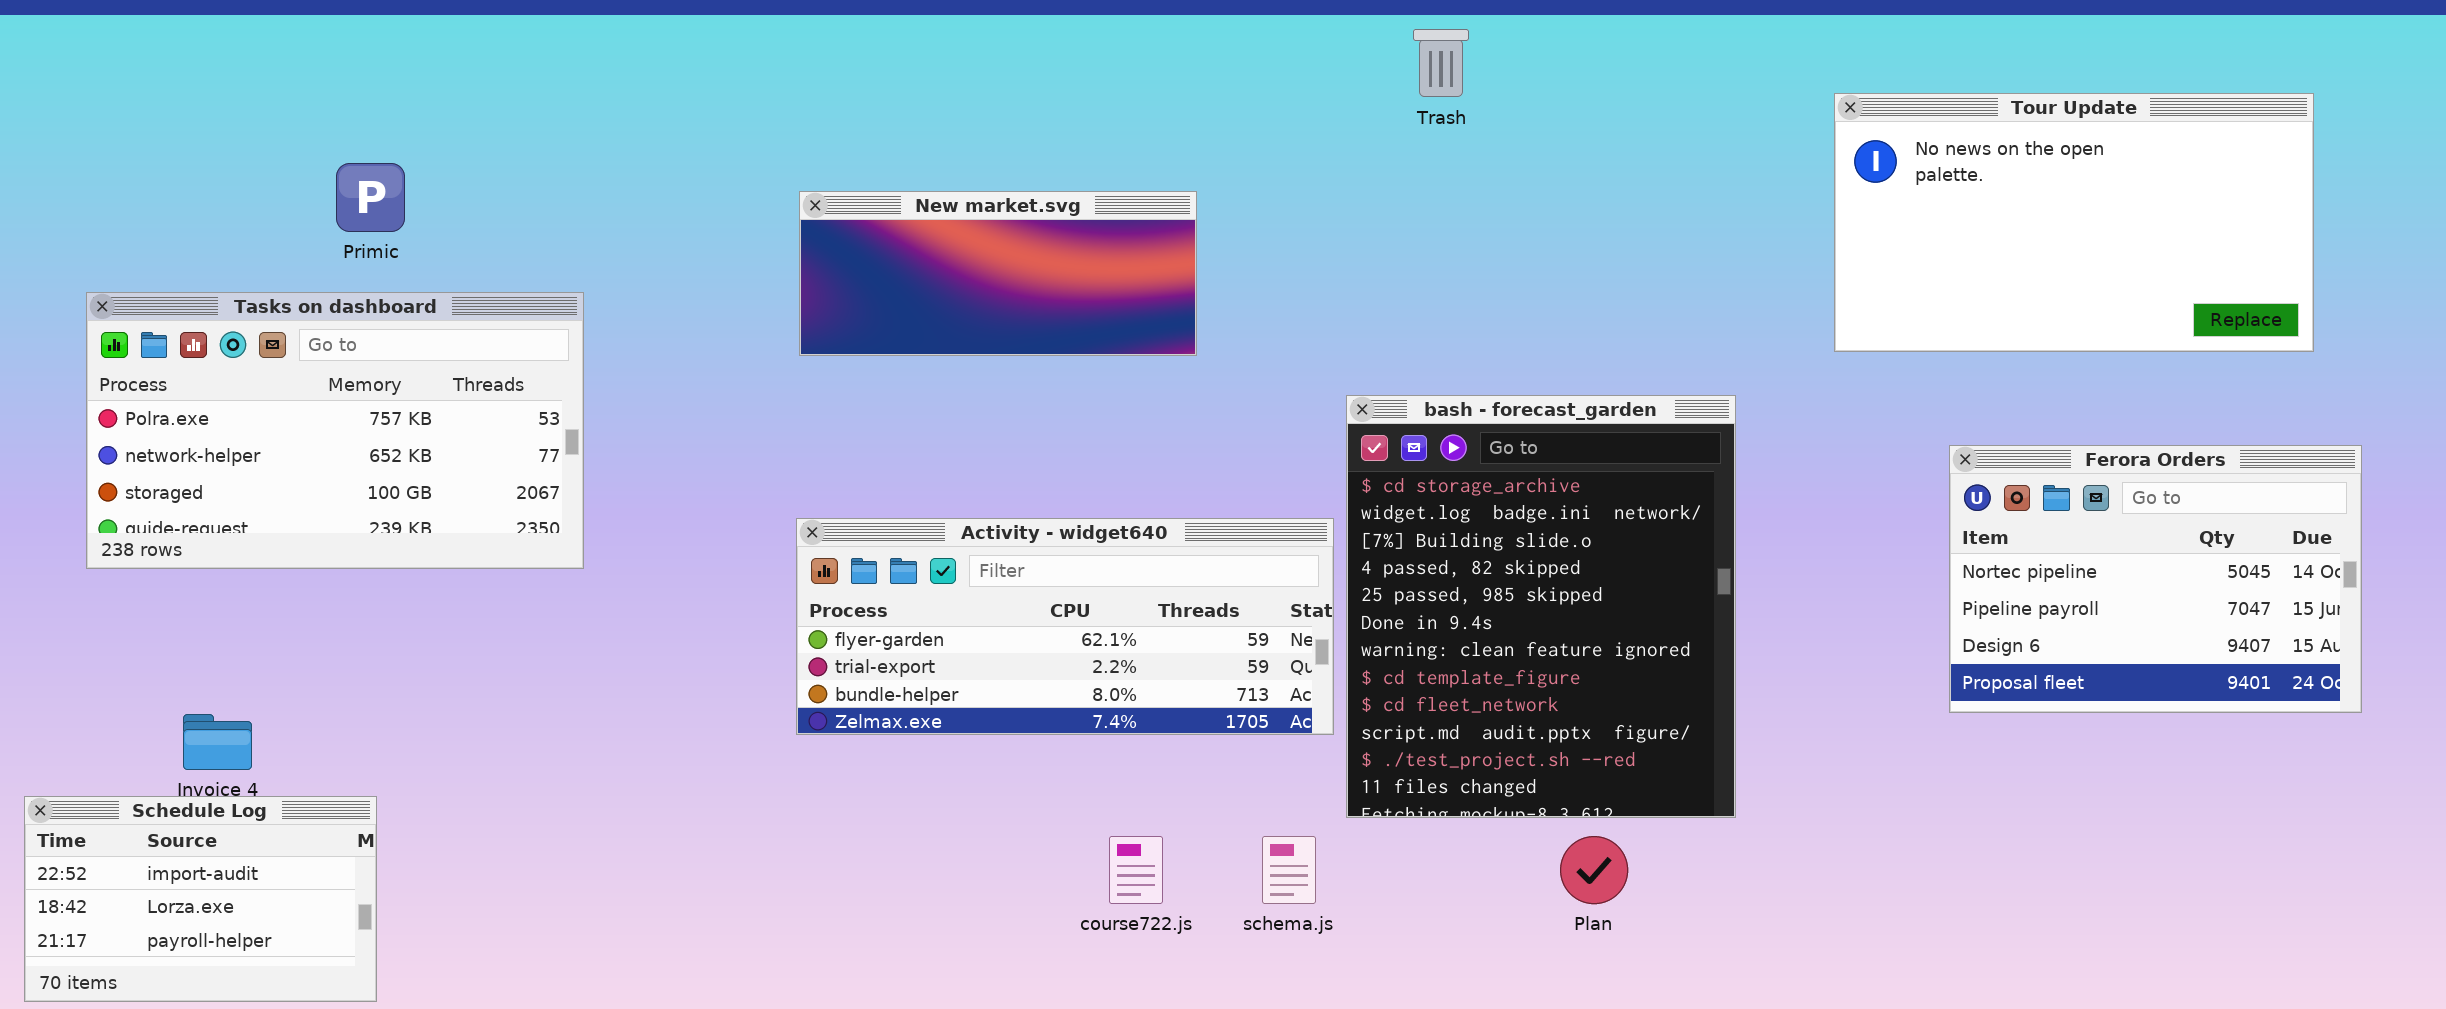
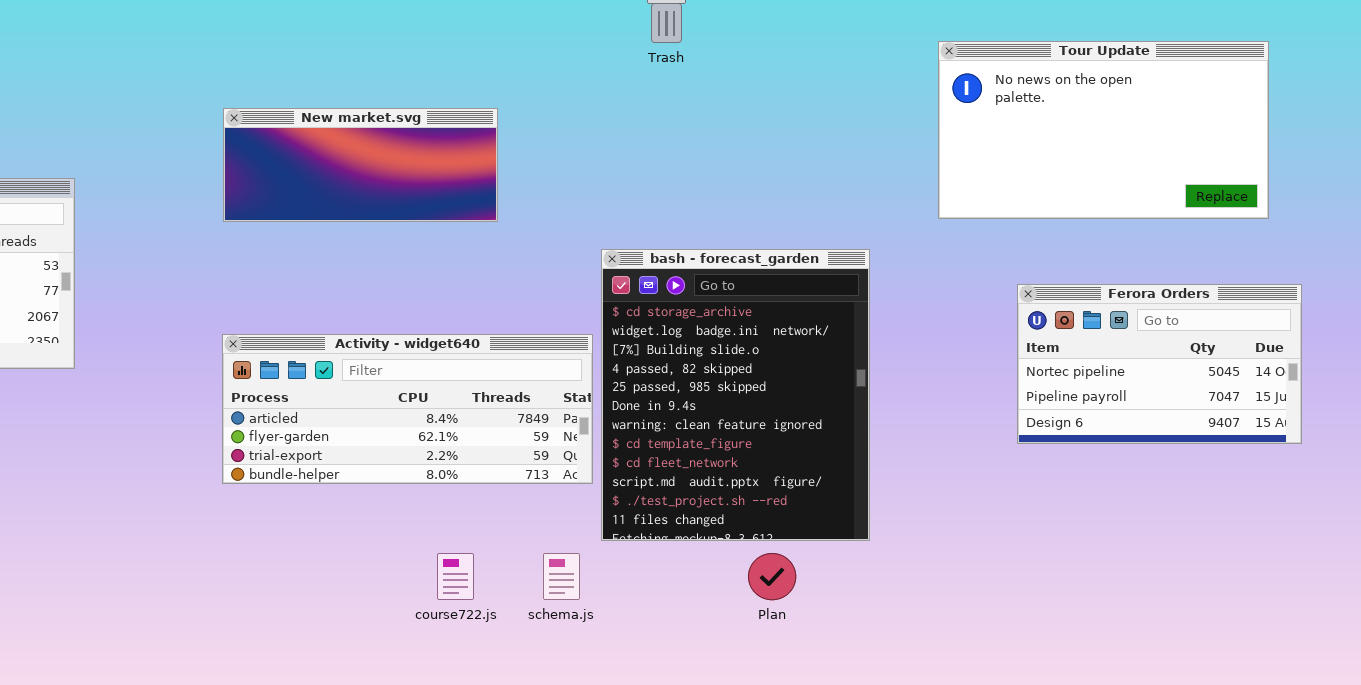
Ferora Orders: [1949,445,2362,713] -> [1017,284,1302,444], resized
Activity - widget640: [796,518,1334,735] -> [222,334,593,484], scrolled up 1 row

